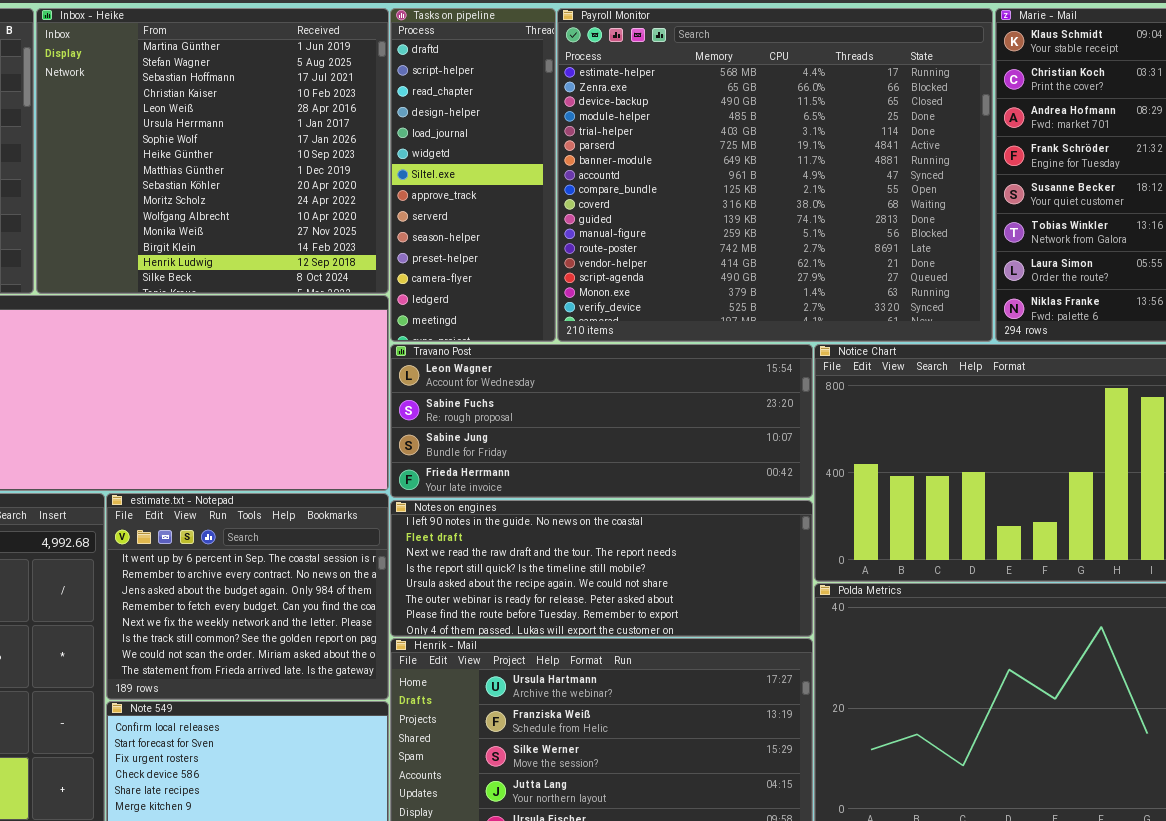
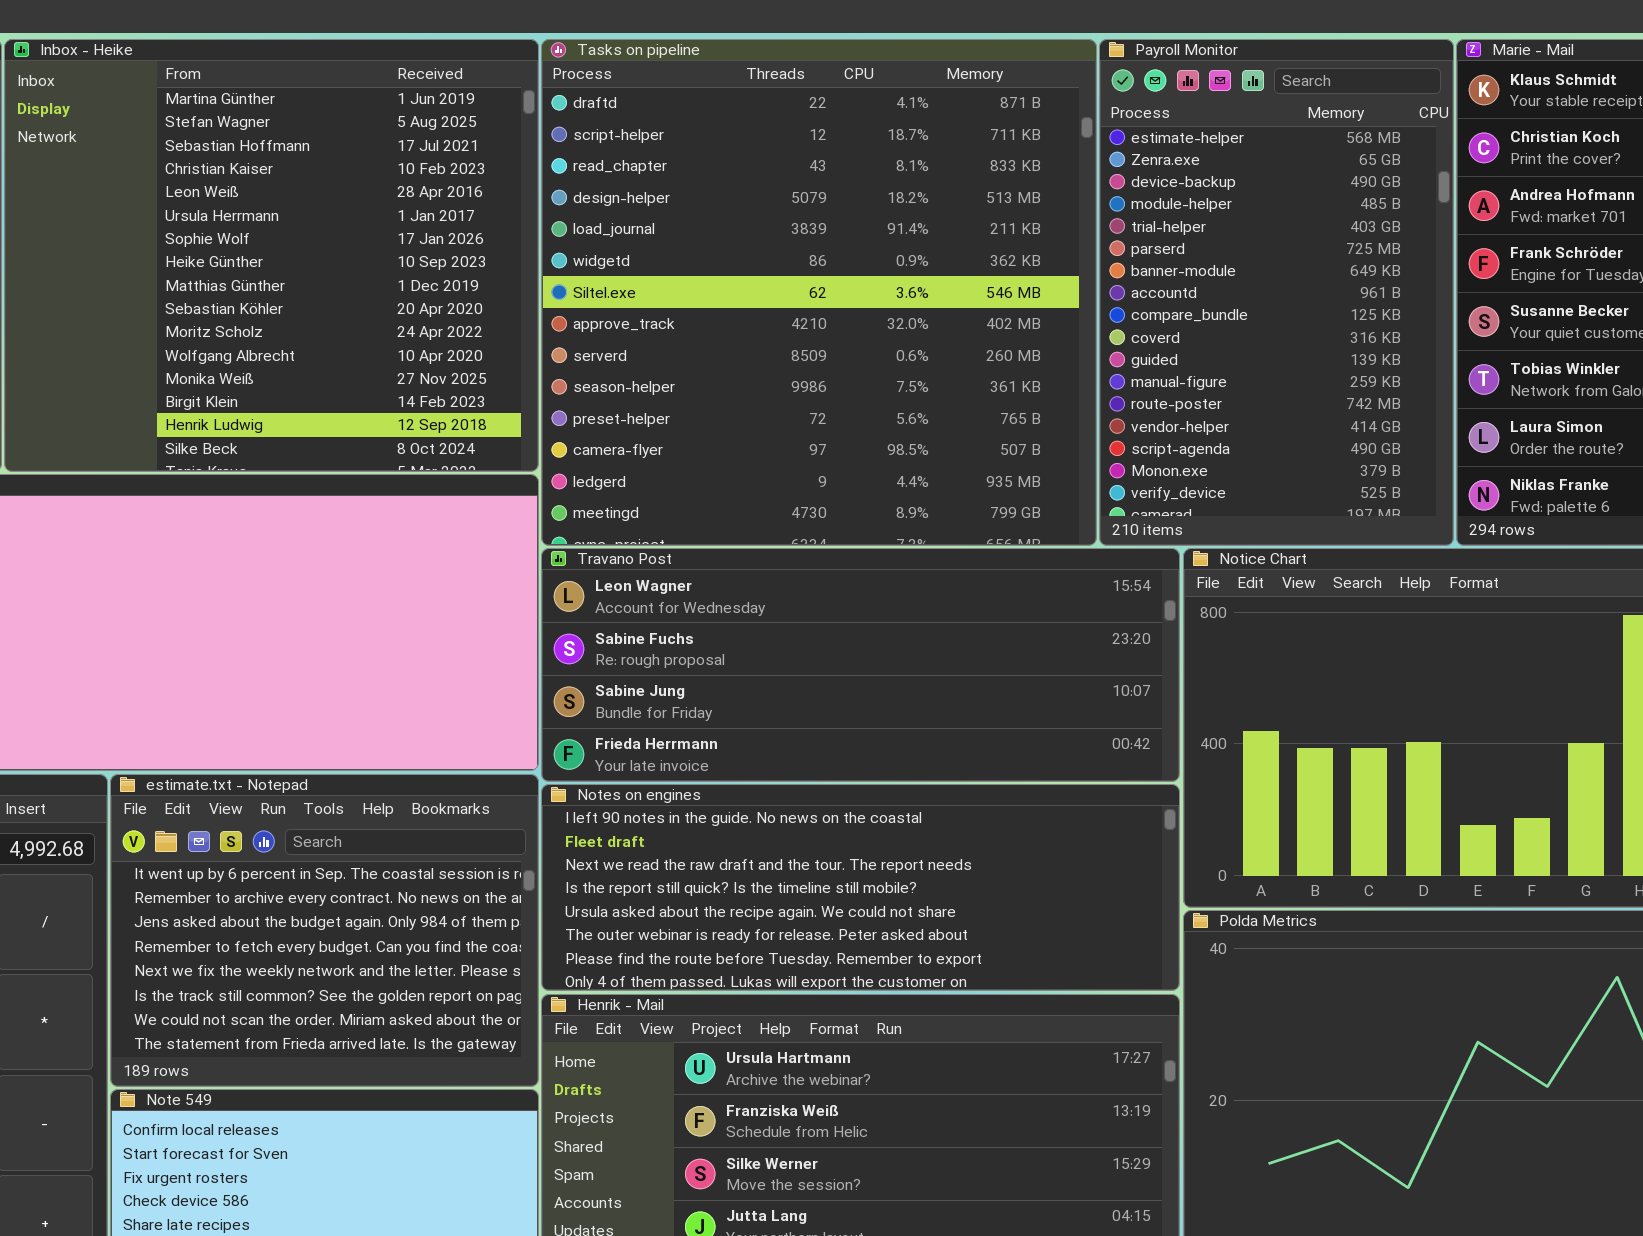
Tasks on pipeline: [390,8,556,342] -> [541,39,1097,546], resized
Payroll Monitor: [557,8,993,342] -> [1099,39,1454,546], resized

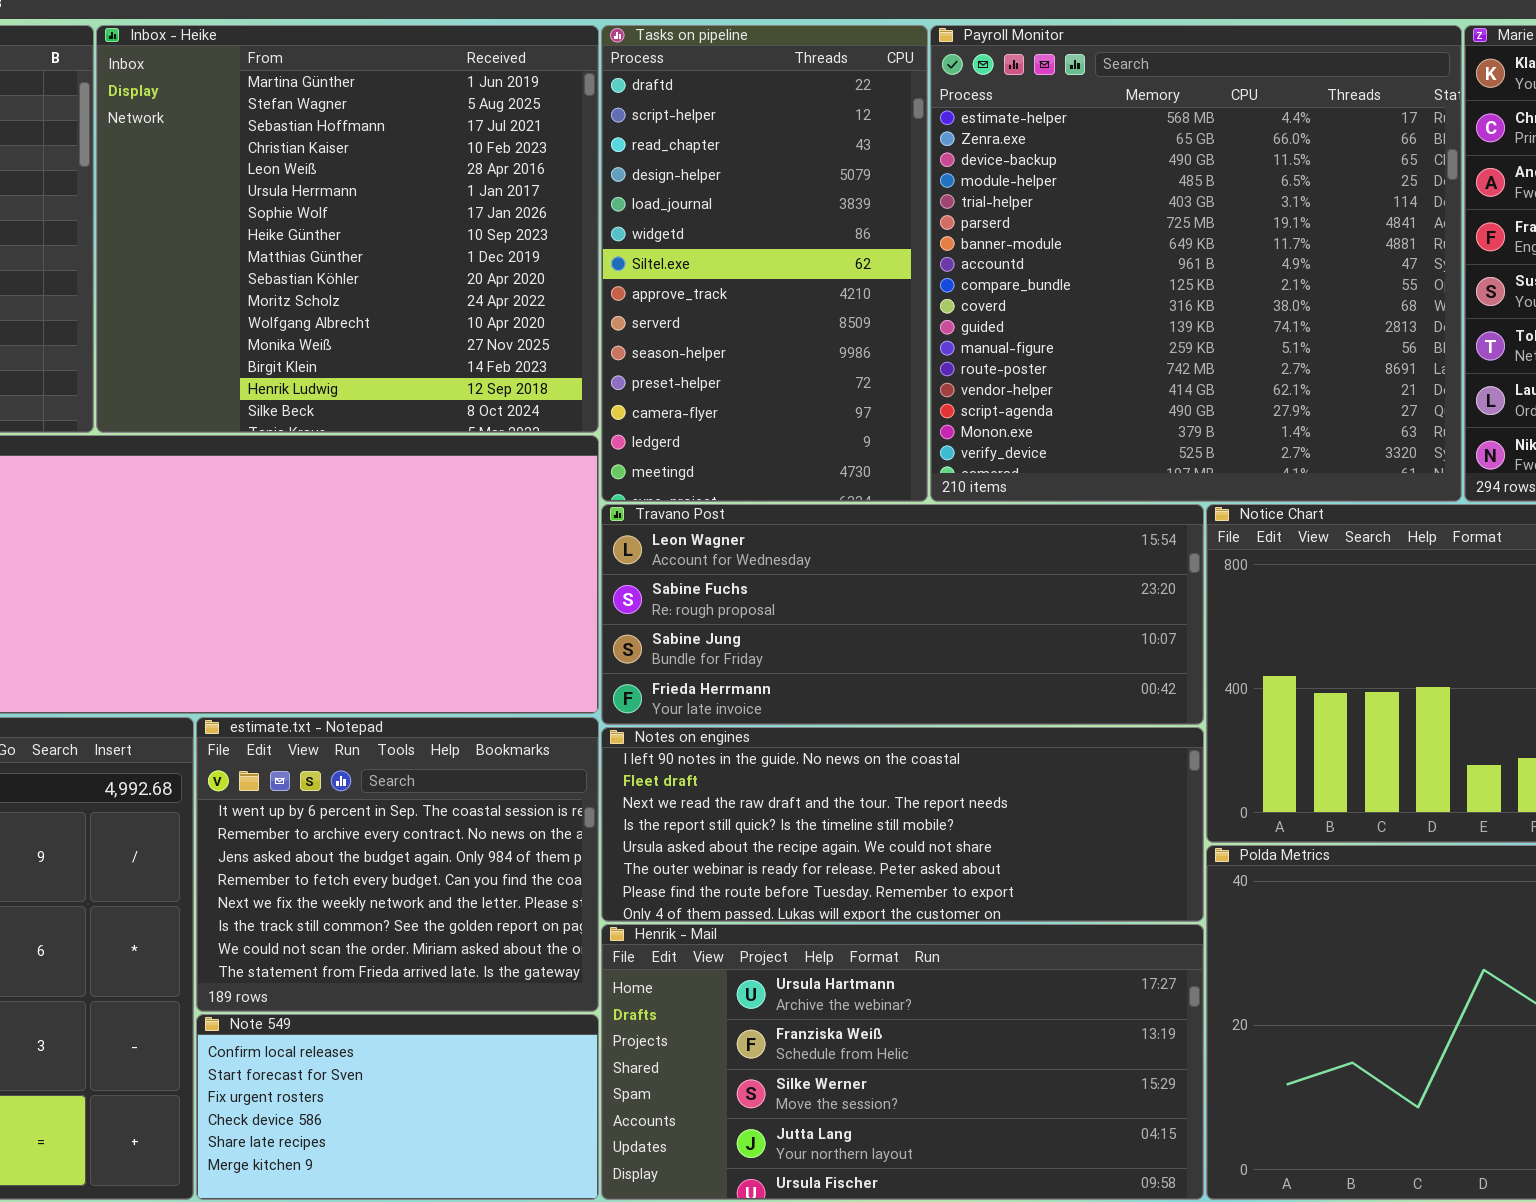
Tasks on pipeline: [541,39,1097,546] -> [601,25,928,502], resized
Payroll Monitor: [1099,39,1454,546] -> [930,25,1462,502], resized

